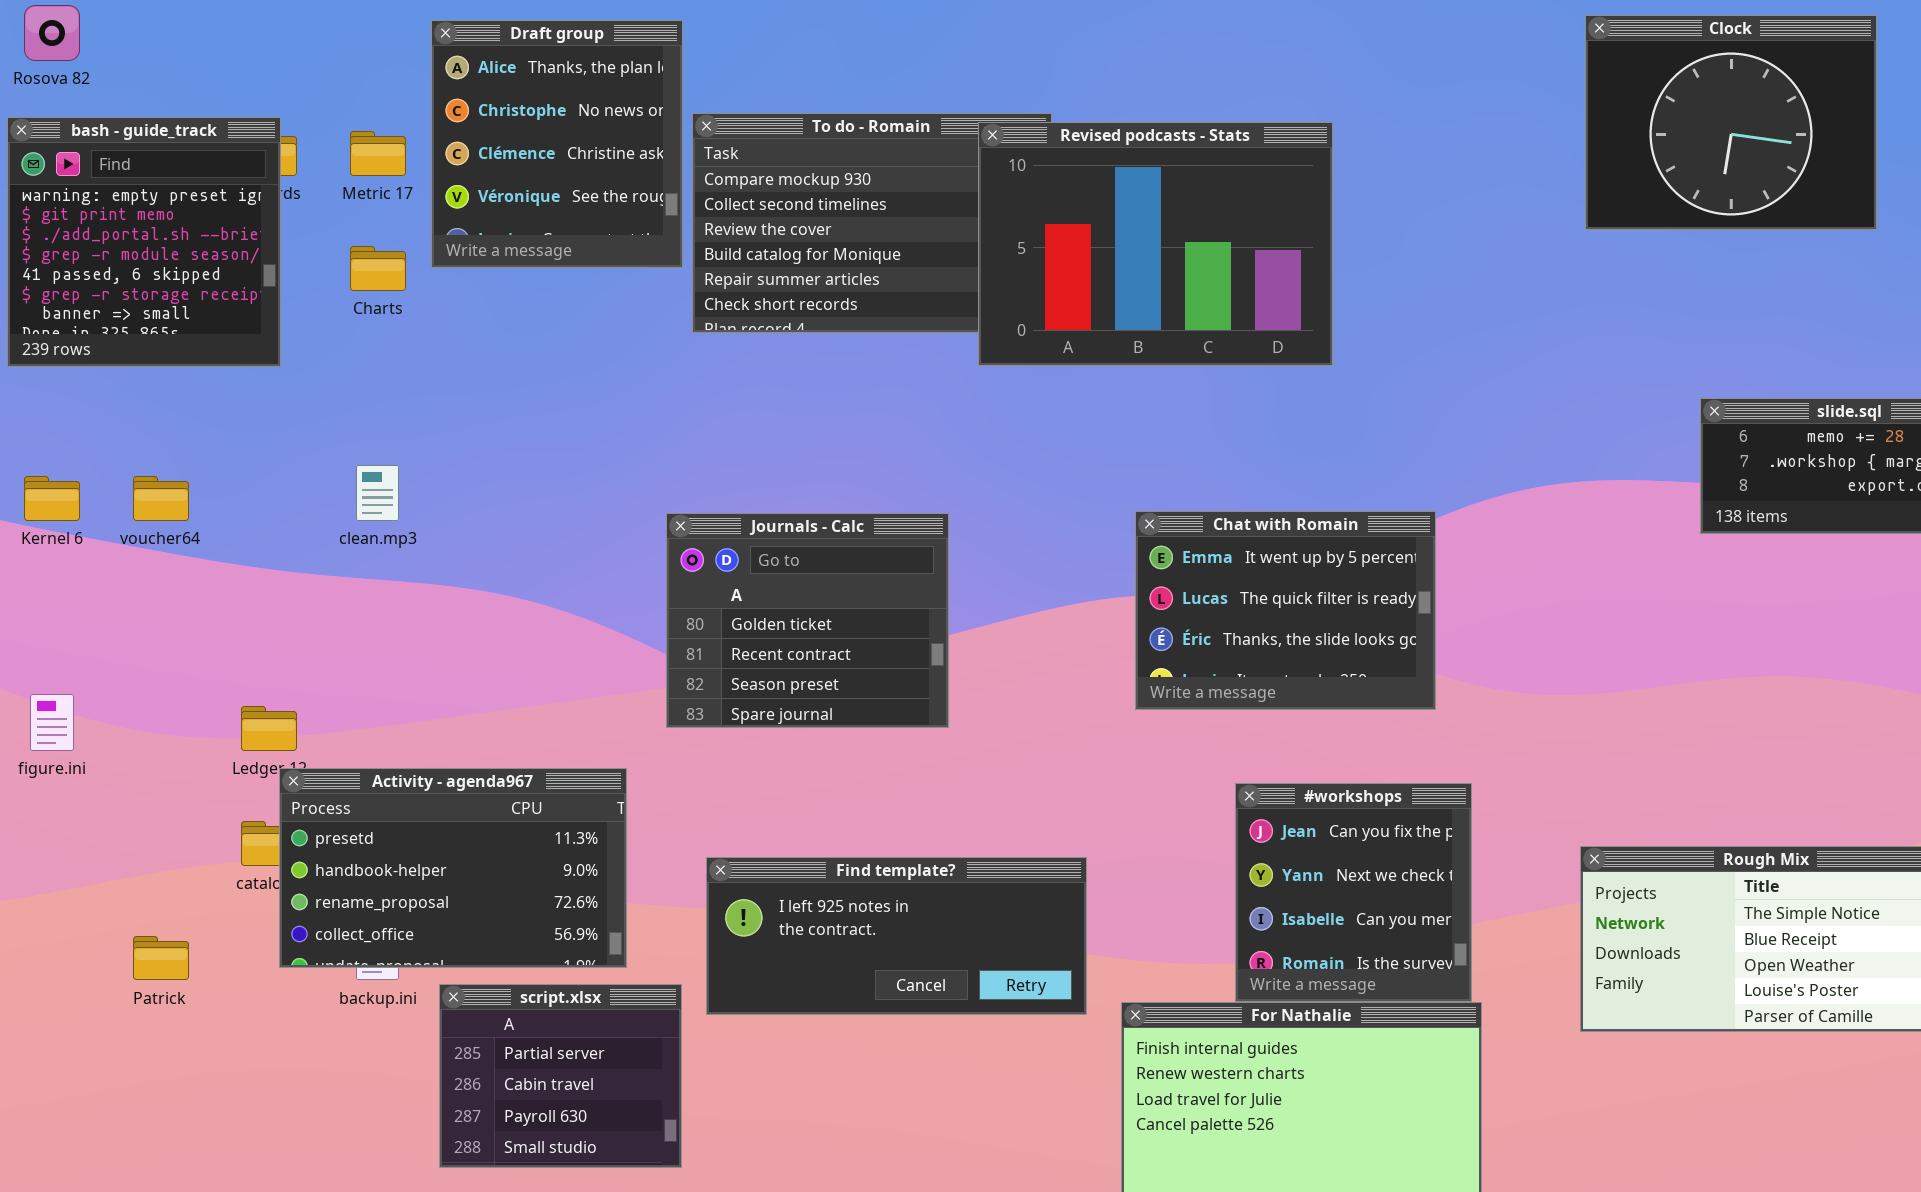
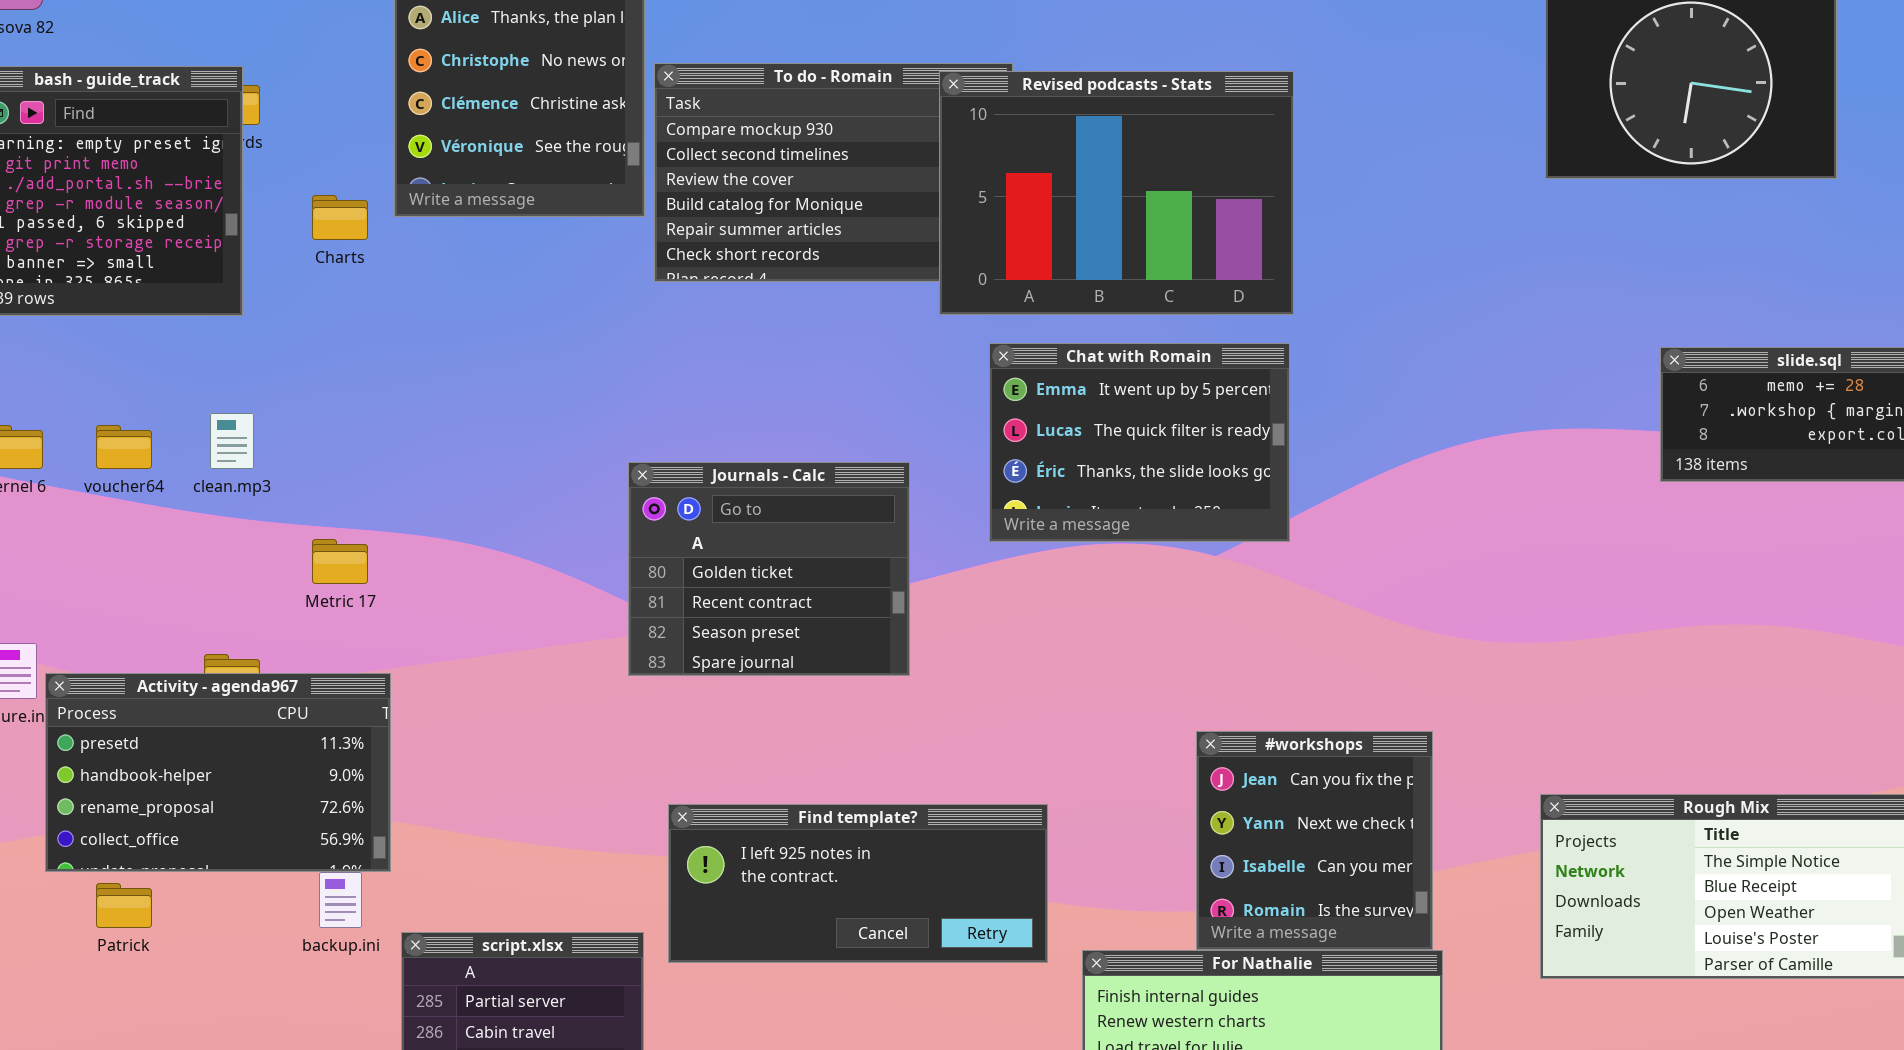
Metric 17: [350,131,406,176] -> [312,539,368,584], moved
clean.mp3: [356,465,399,521] -> [210,413,254,469], moved
Chat with Romain: [1135,511,1436,710] -> [989,343,1290,542], moved
Activity - agenda967: [279,768,627,968] -> [45,673,391,872], moved

